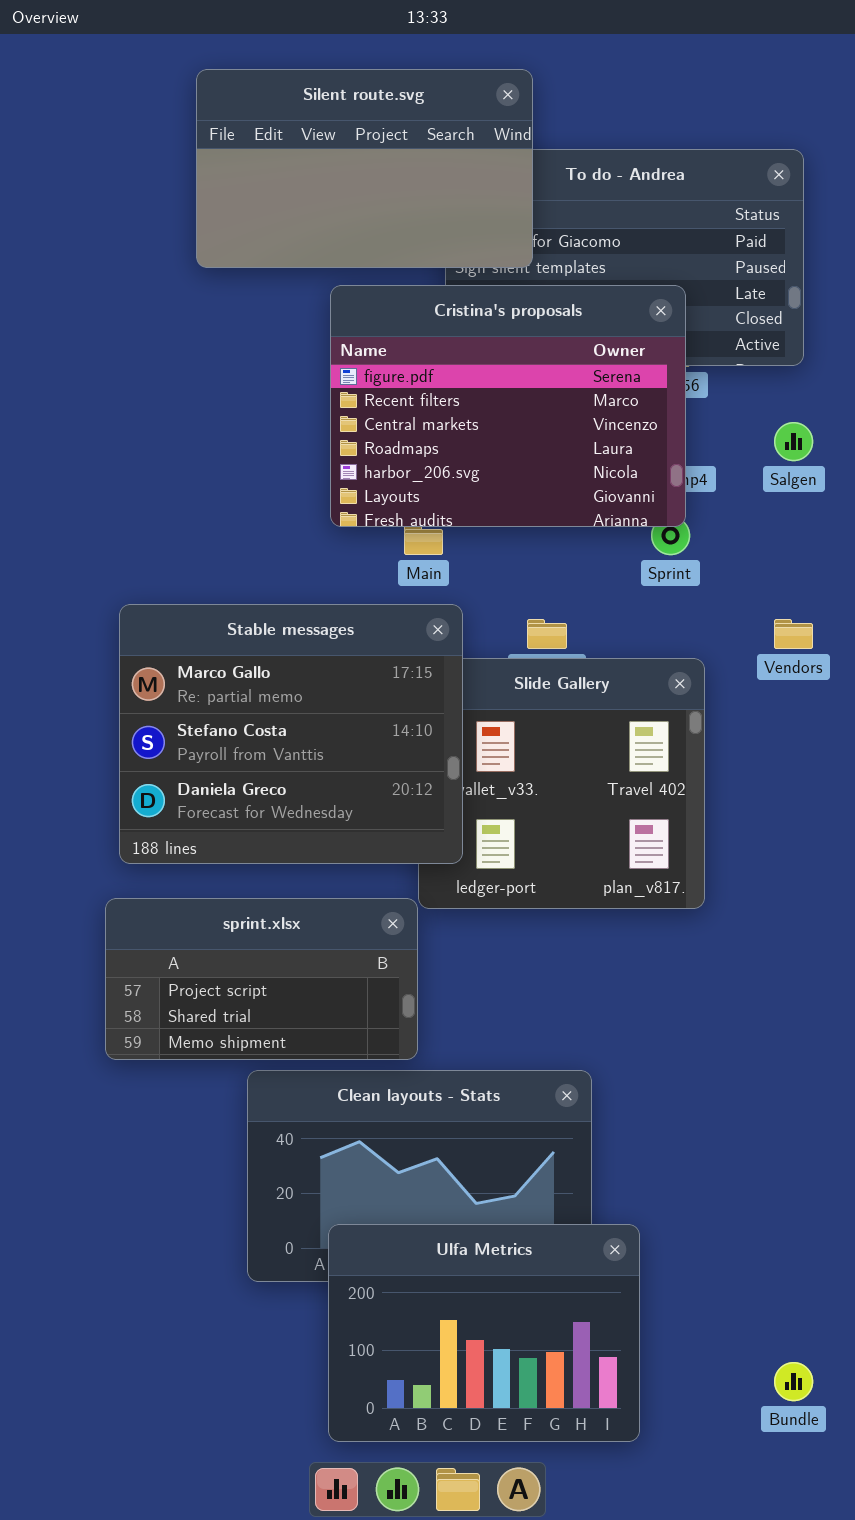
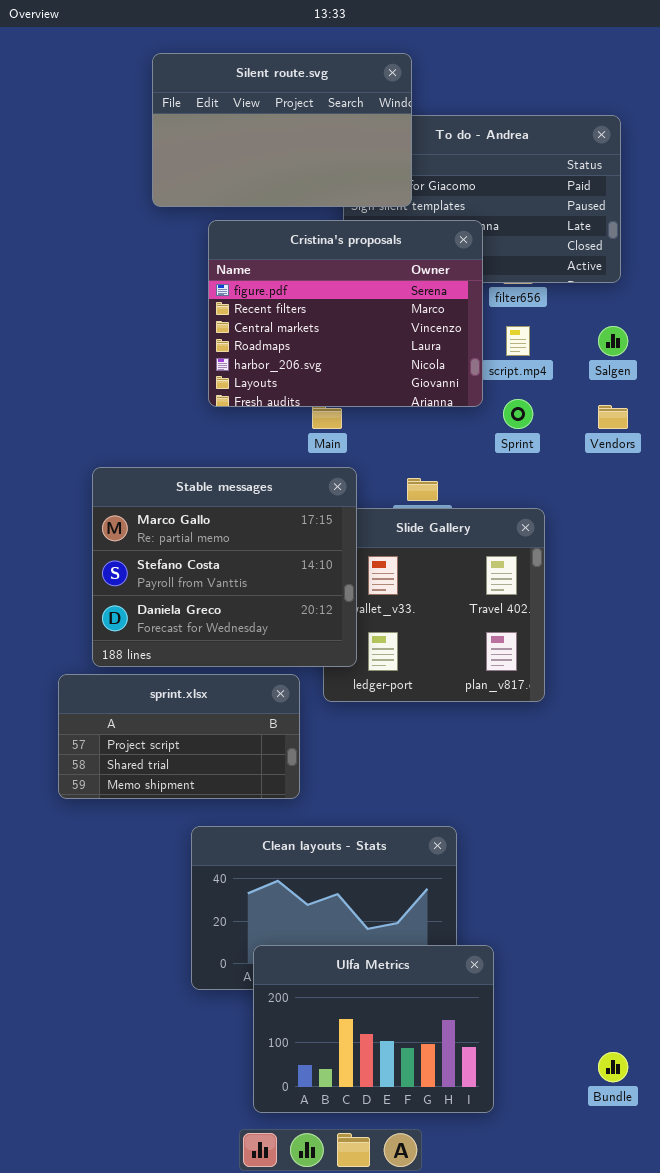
Cristina's proposals: [330,285,686,527] -> [208,220,483,407], moved
Vendors: [774,619,813,649] -> [598,405,628,429], moved
sprint.xlsx: [105,898,418,1060] -> [58,674,300,799], moved

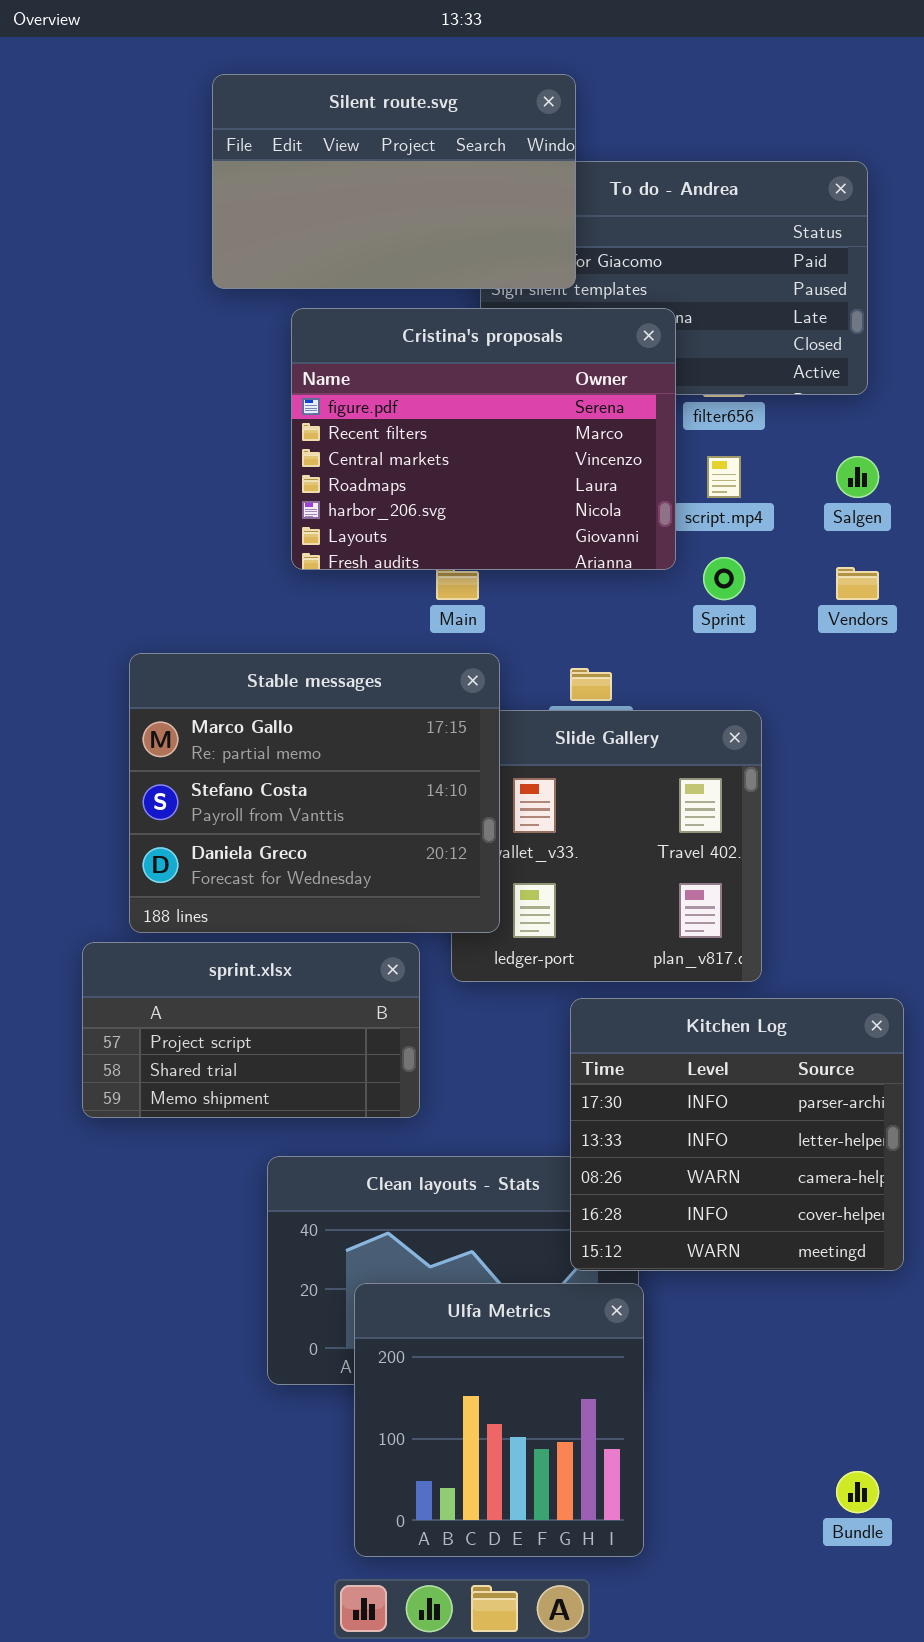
Kitchen Log: none -> [570,998,904,1271], opened
Ulfa Metrics: [253,945,494,1113] -> [354,1283,644,1557], resized

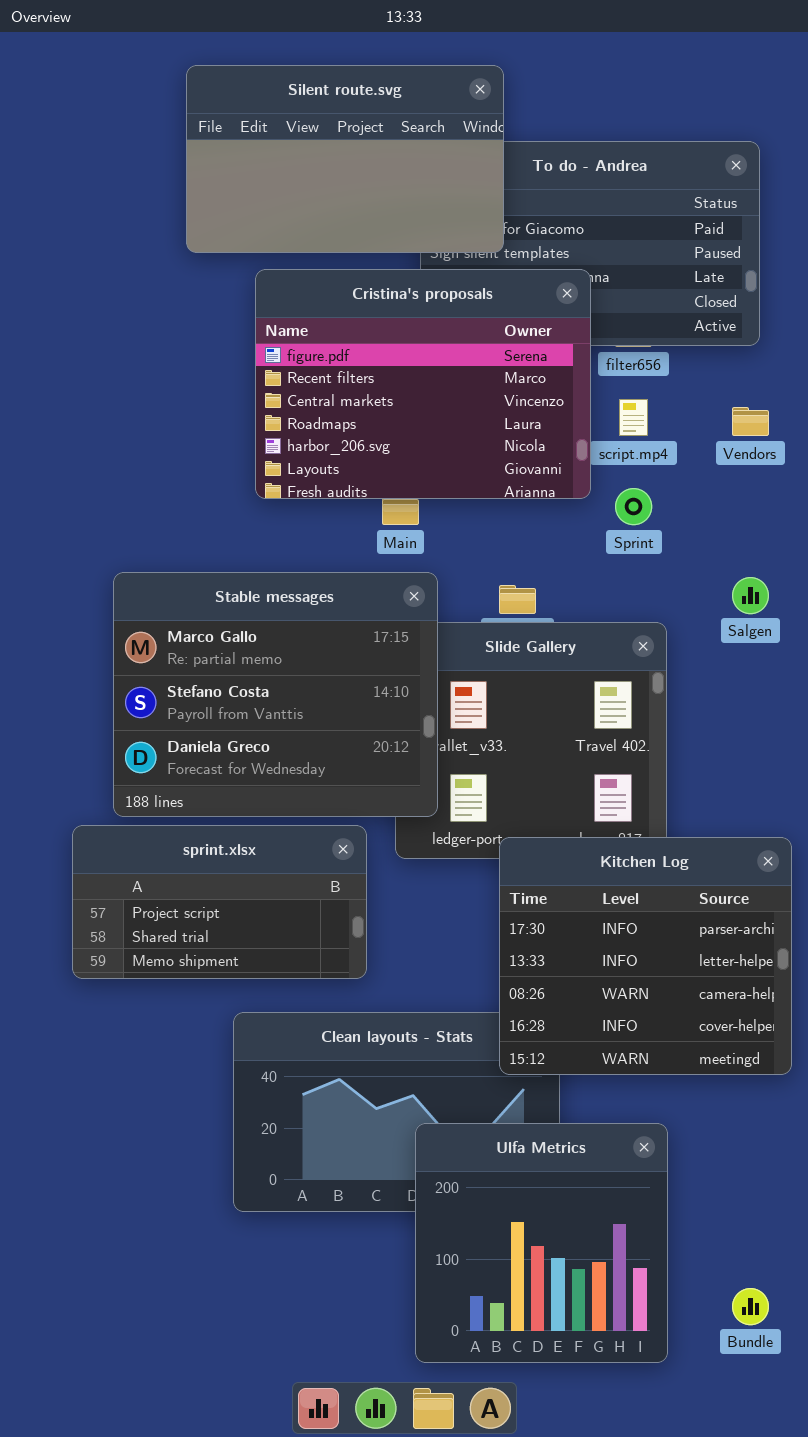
Salgen: [836,456,879,498] -> [732,577,769,614], moved
Vendors: [836,567,879,600] -> [732,407,769,436], moved
Kitchen Log: [570,998,904,1271] -> [499,837,792,1075], moved
Ulfa Metrics: [354,1283,644,1557] -> [415,1123,668,1363], moved

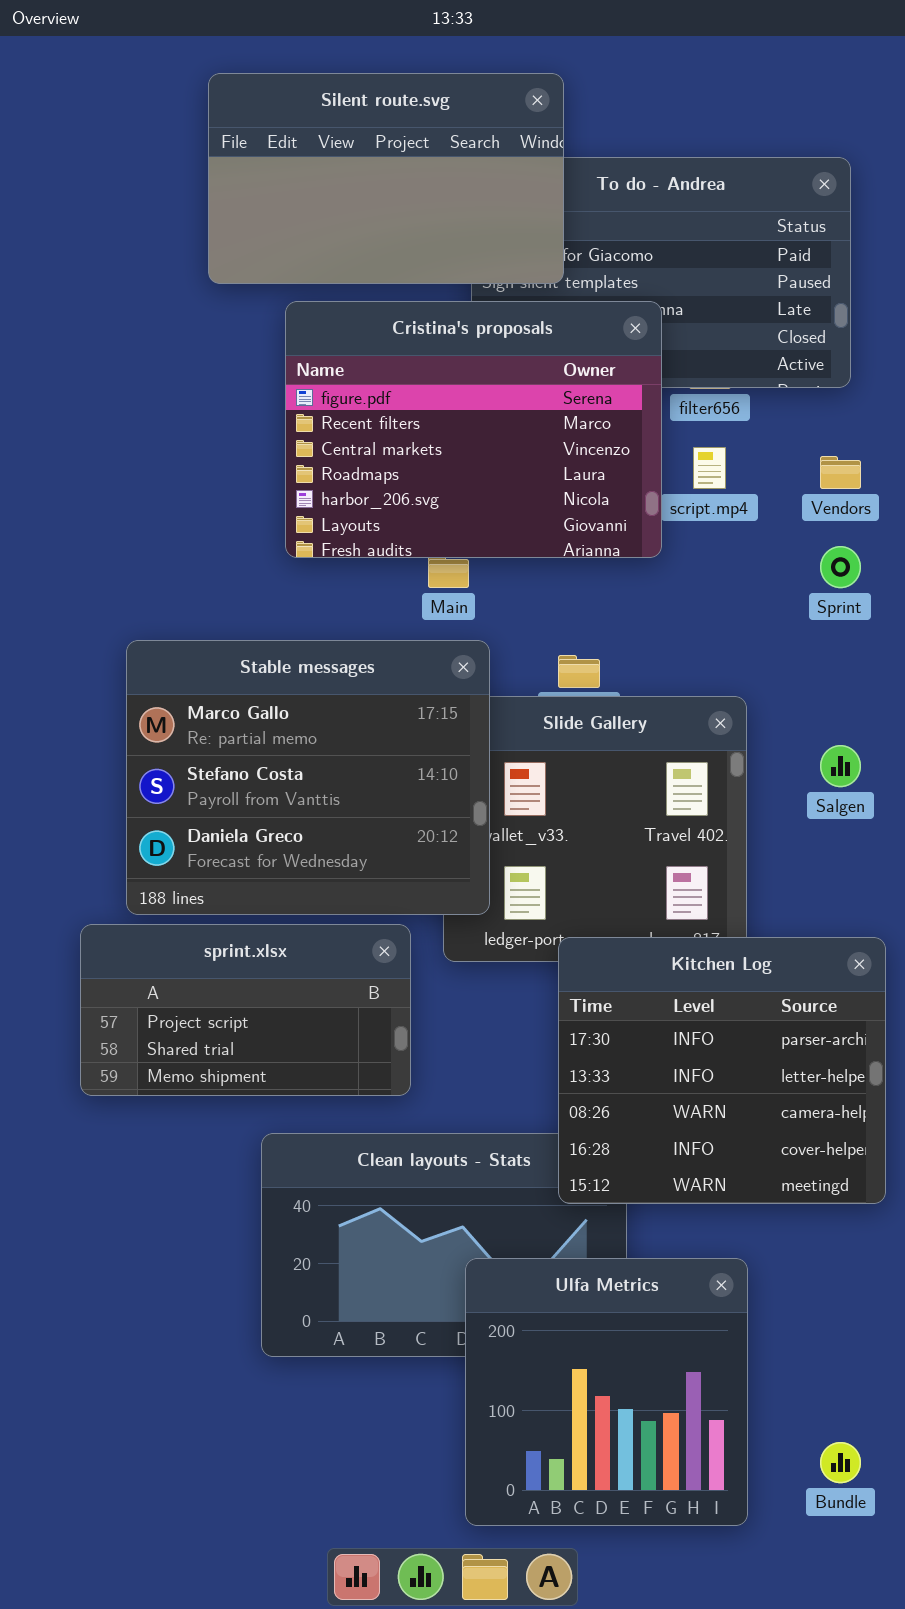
Sprint: [615,488,652,525] -> [820,546,861,588], moved
Salgen: [732,577,769,614] -> [820,745,861,787], moved

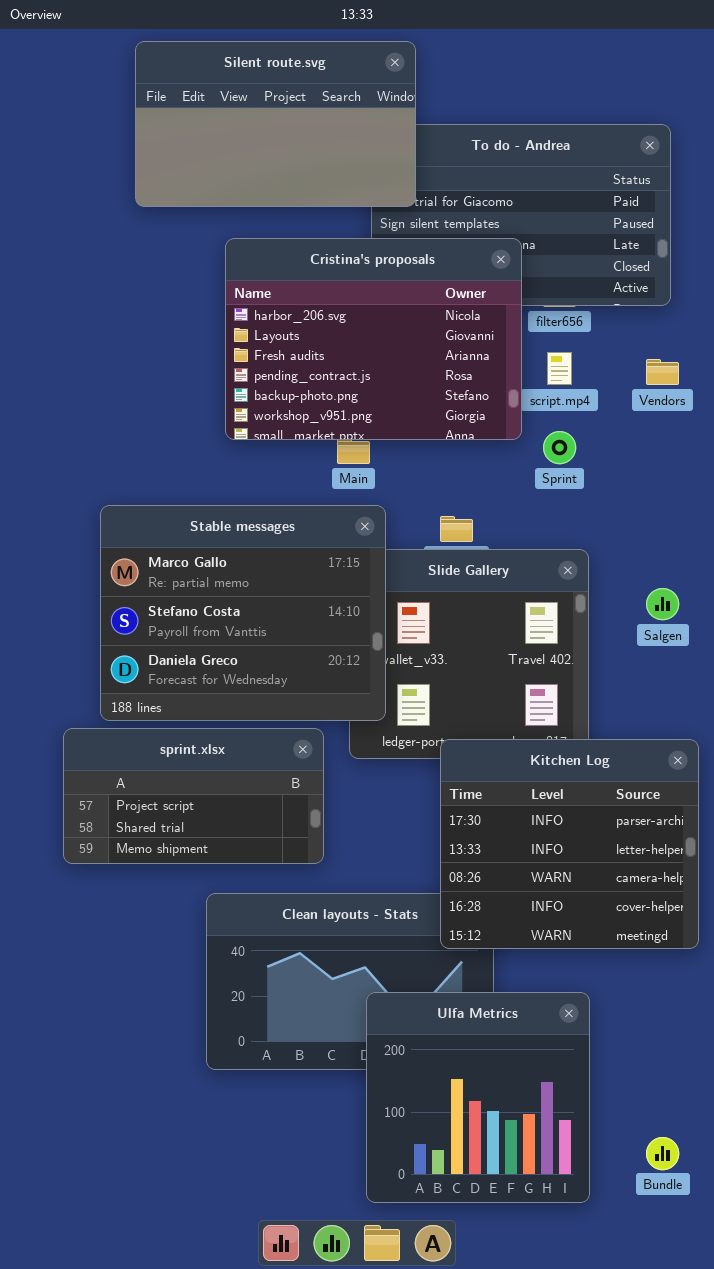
Silent route.svg: [208,73,564,284] -> [135,41,416,207], moved
Cristina's proposals: [285,301,662,558] -> [225,238,522,440], scrolled down 4 rows
Sprint: [820,546,861,588] -> [543,431,576,464], moved

